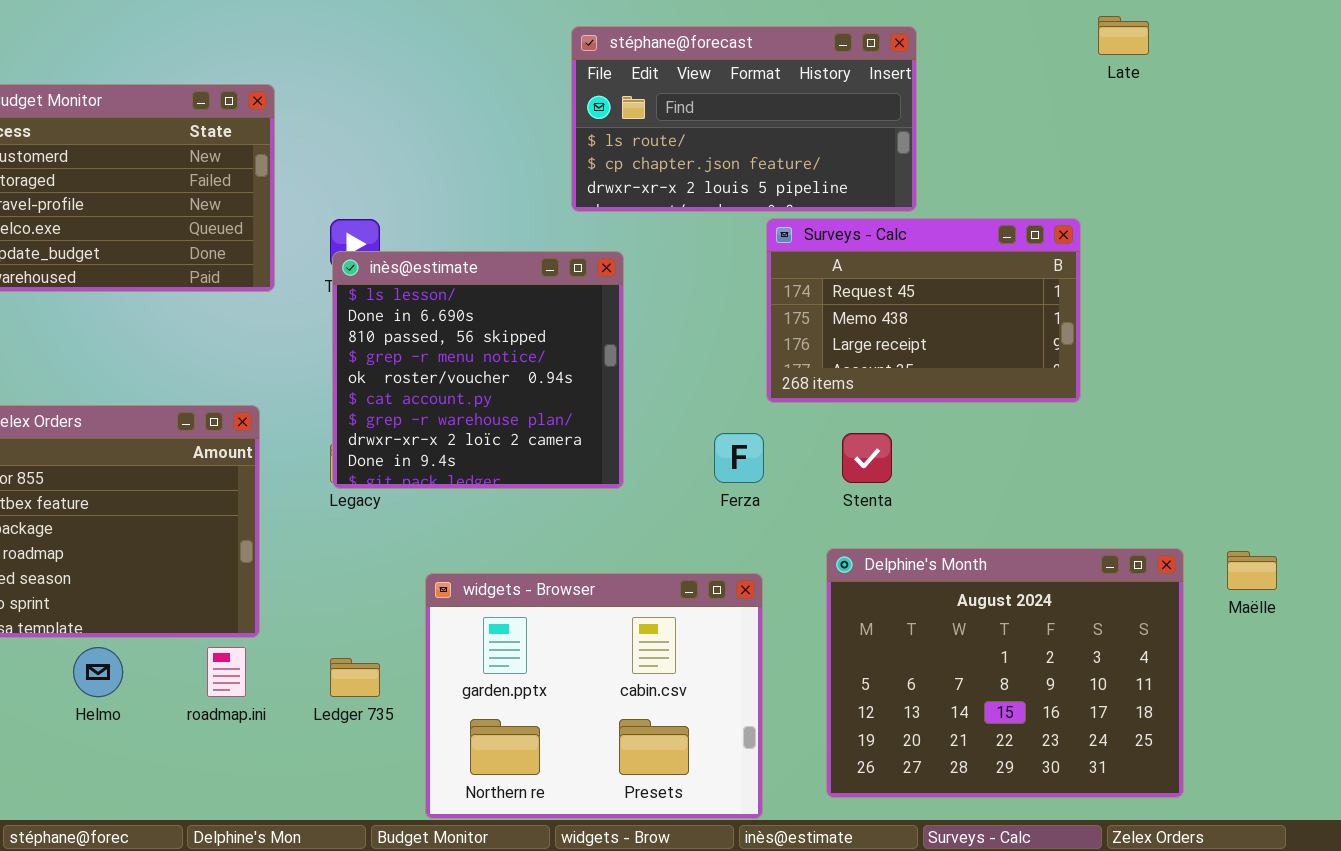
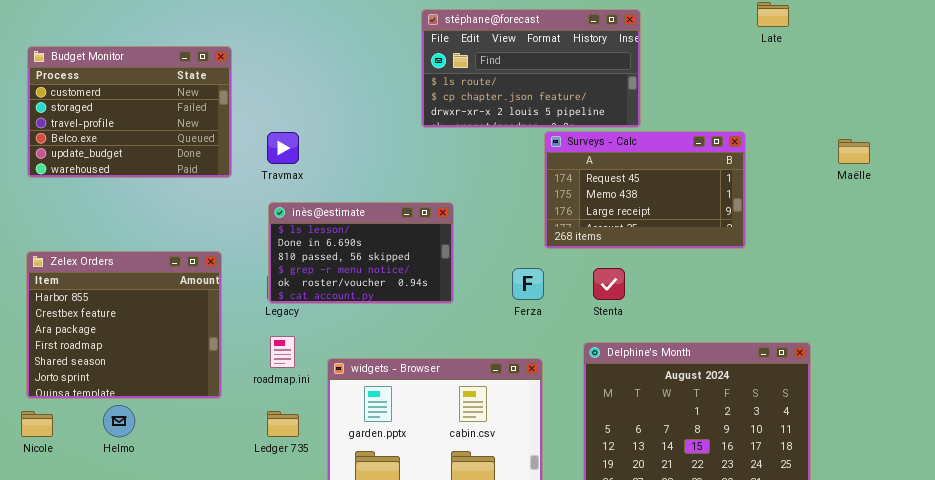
inès@estimate: [332,251,624,489] -> [268,202,454,304], resized
Maëlle: [1227,551,1277,590] -> [838,139,870,164], moved
roadmap.ini: [207,647,246,697] -> [270,336,295,368], moved

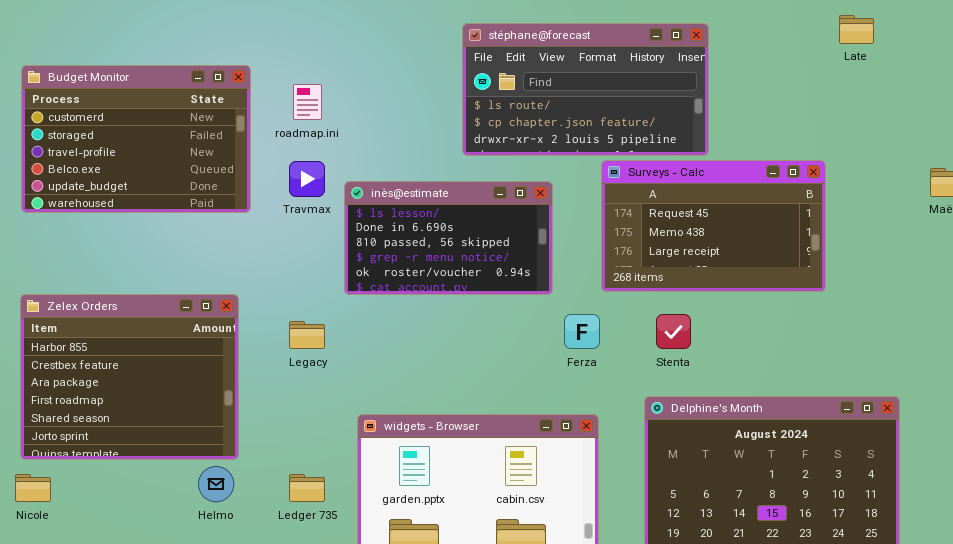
inès@estimate: [268,202,454,304] -> [344,181,553,295], moved
roadmap.ini: [270,336,295,368] -> [293,84,322,120], moved
Helmo: [103,405,135,437] -> [198,466,234,502], moved

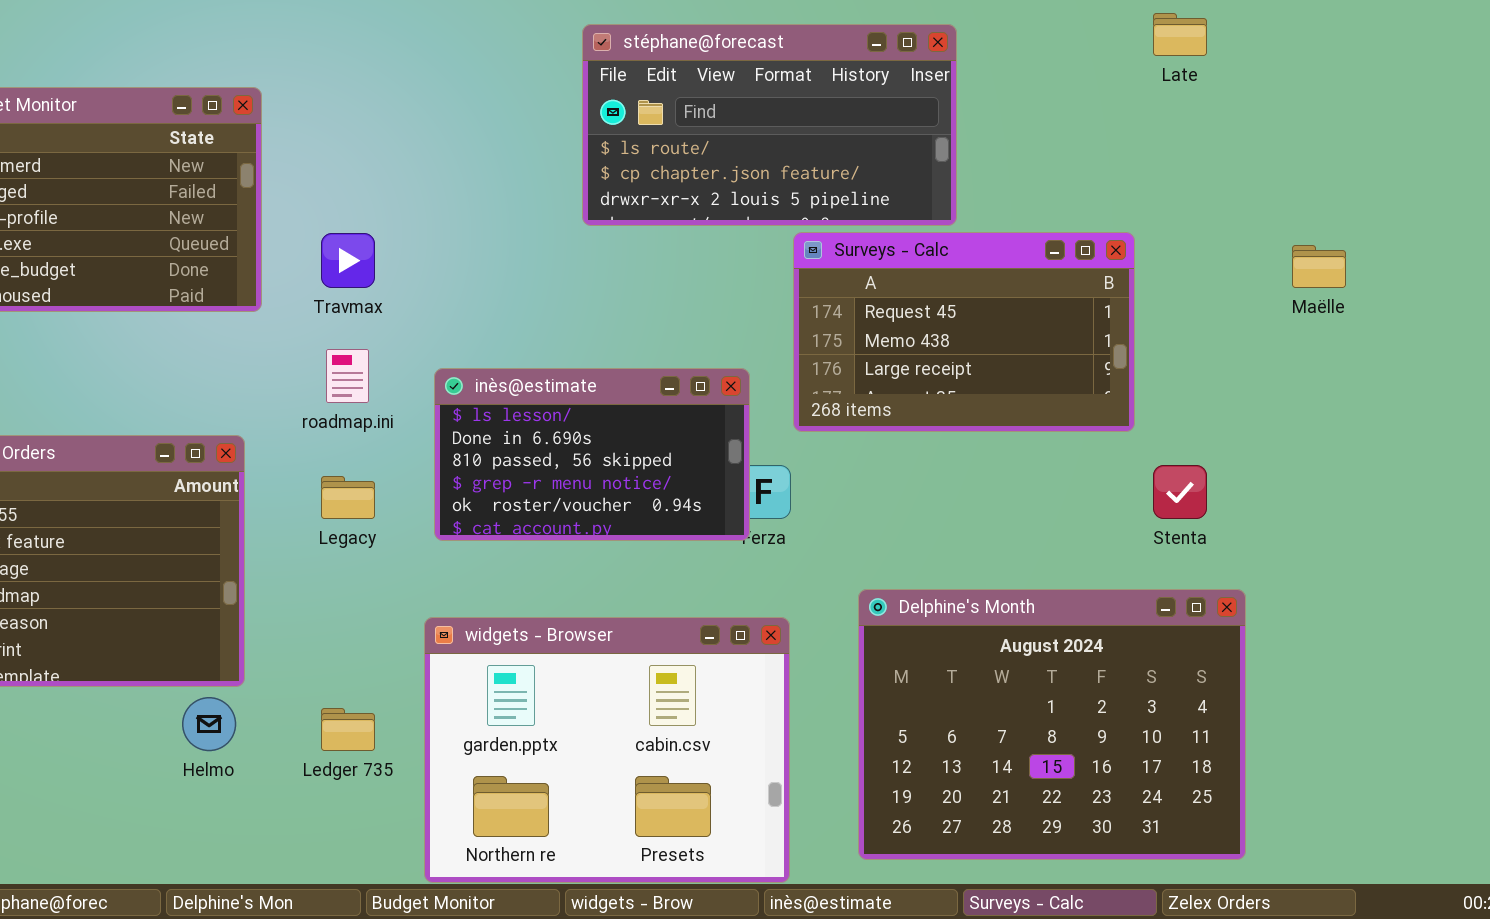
roadmap.ini: [293,84,322,120] -> [326,349,369,403], moved
inès@estimate: [344,181,553,295] -> [434,368,750,541], moved
Stenta: [656,314,691,349] -> [1153,465,1207,519], moved

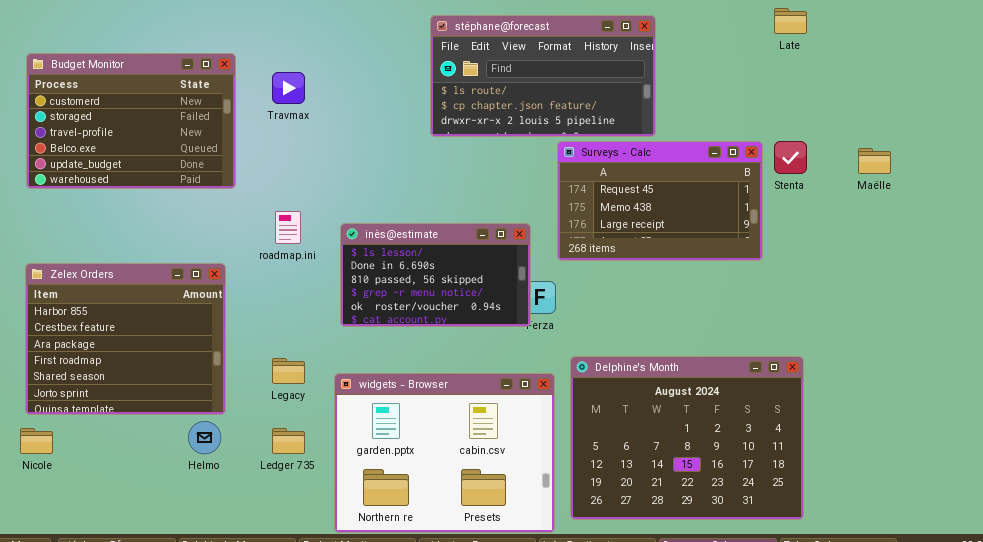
Travmax: [321,233,375,288] -> [272,72,305,104], moved
Stenta: [1153,465,1207,519] -> [774,141,807,174], moved
Legacy: [321,476,375,519] -> [272,358,305,384], moved
Delphine's Month: [858,589,1246,860] -> [570,356,804,520], moved

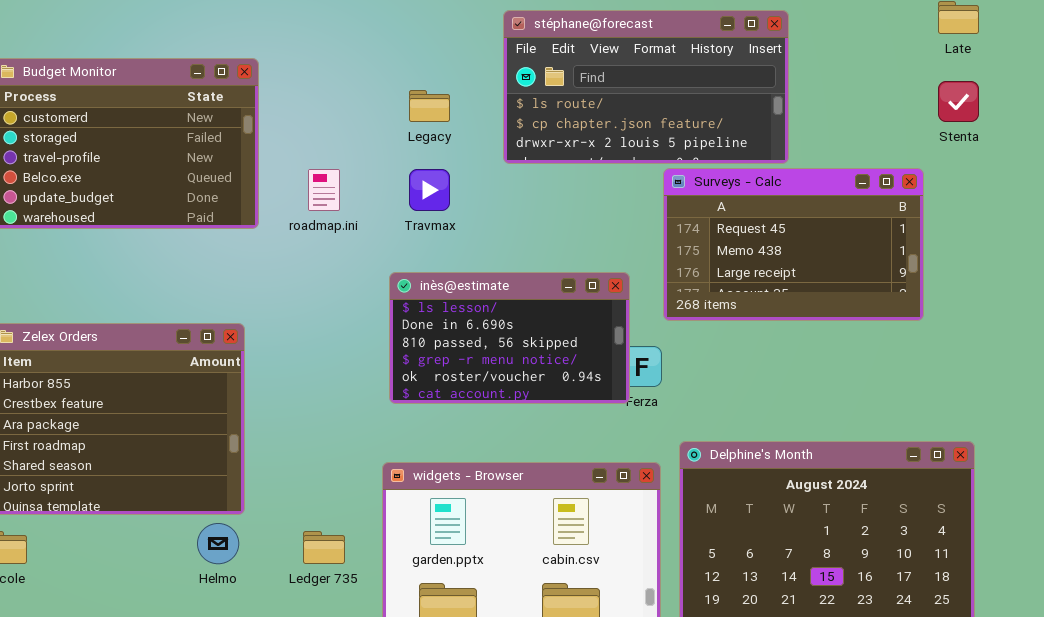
Travmax: [272,72,305,104] -> [409,169,450,211], moved
Stenta: [774,141,807,174] -> [938,81,979,122], moved
roadmap.ini: [275,211,301,244] -> [308,169,340,211], moved
Legacy: [272,358,305,384] -> [409,90,450,122], moved

